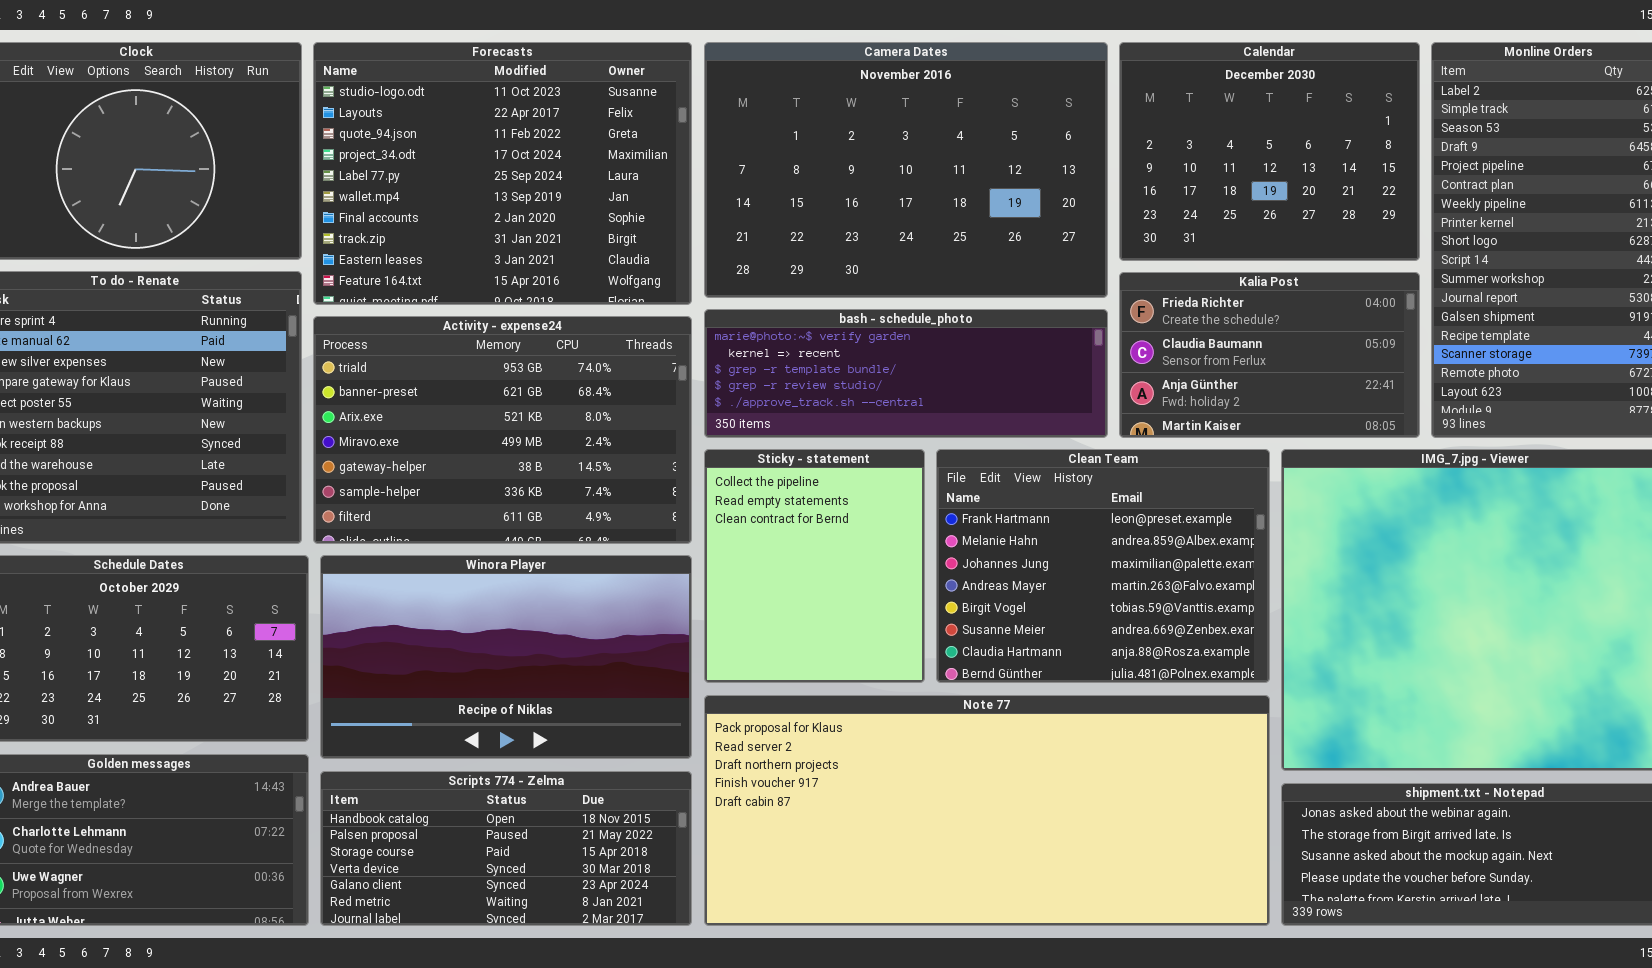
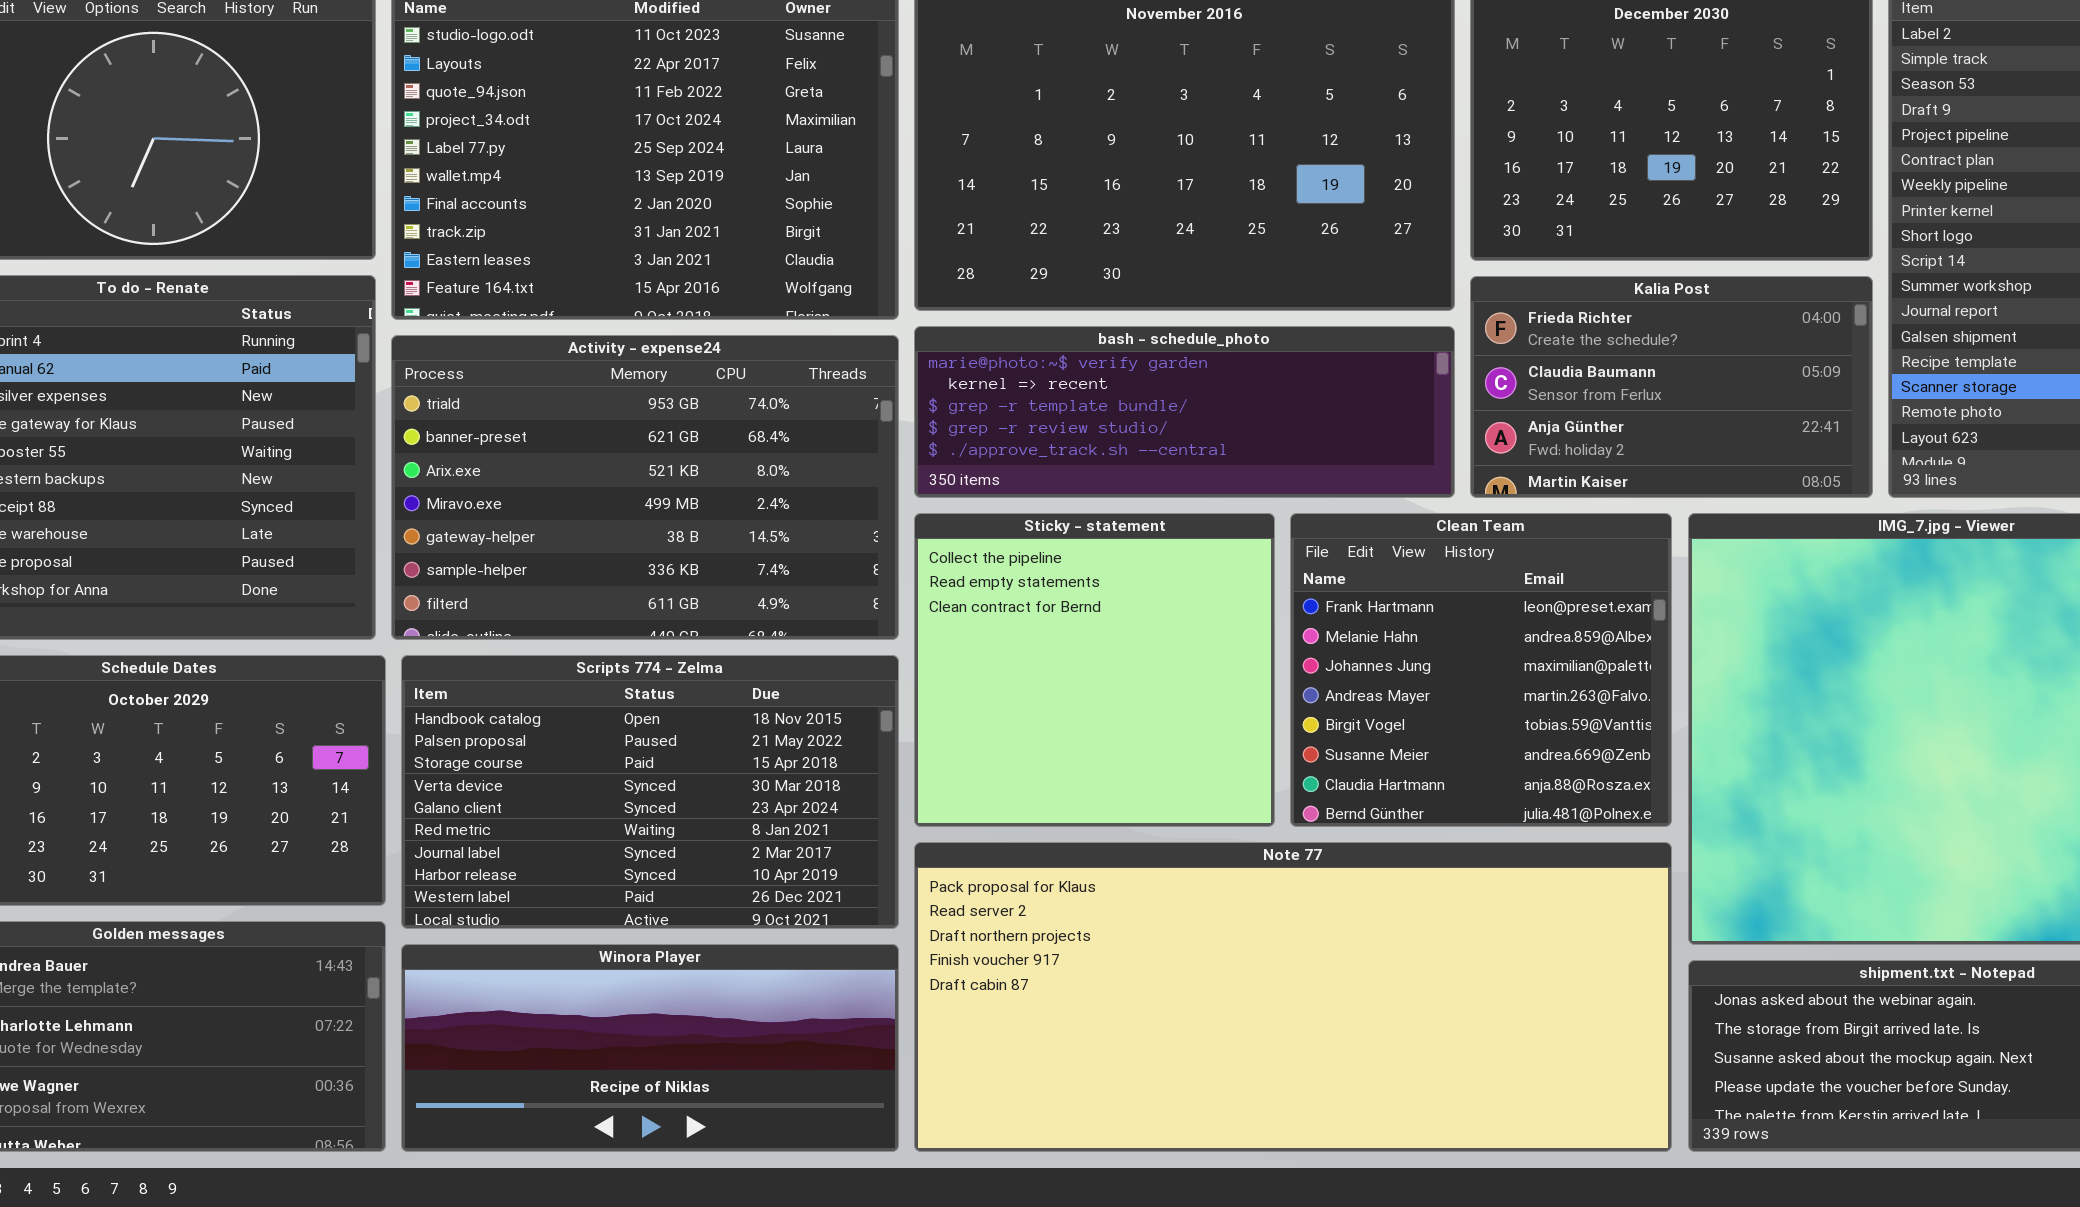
Sticky - statement: [704,449,925,683] -> [914,513,1275,827], resized
Clean Team: [936,449,1270,683] -> [1290,513,1672,827], resized
Winora Player: [320,555,692,759] -> [401,944,899,1152], moved, resized
Scripts 774 - Zelma: [320,771,692,926] -> [401,655,899,929], moved, resized

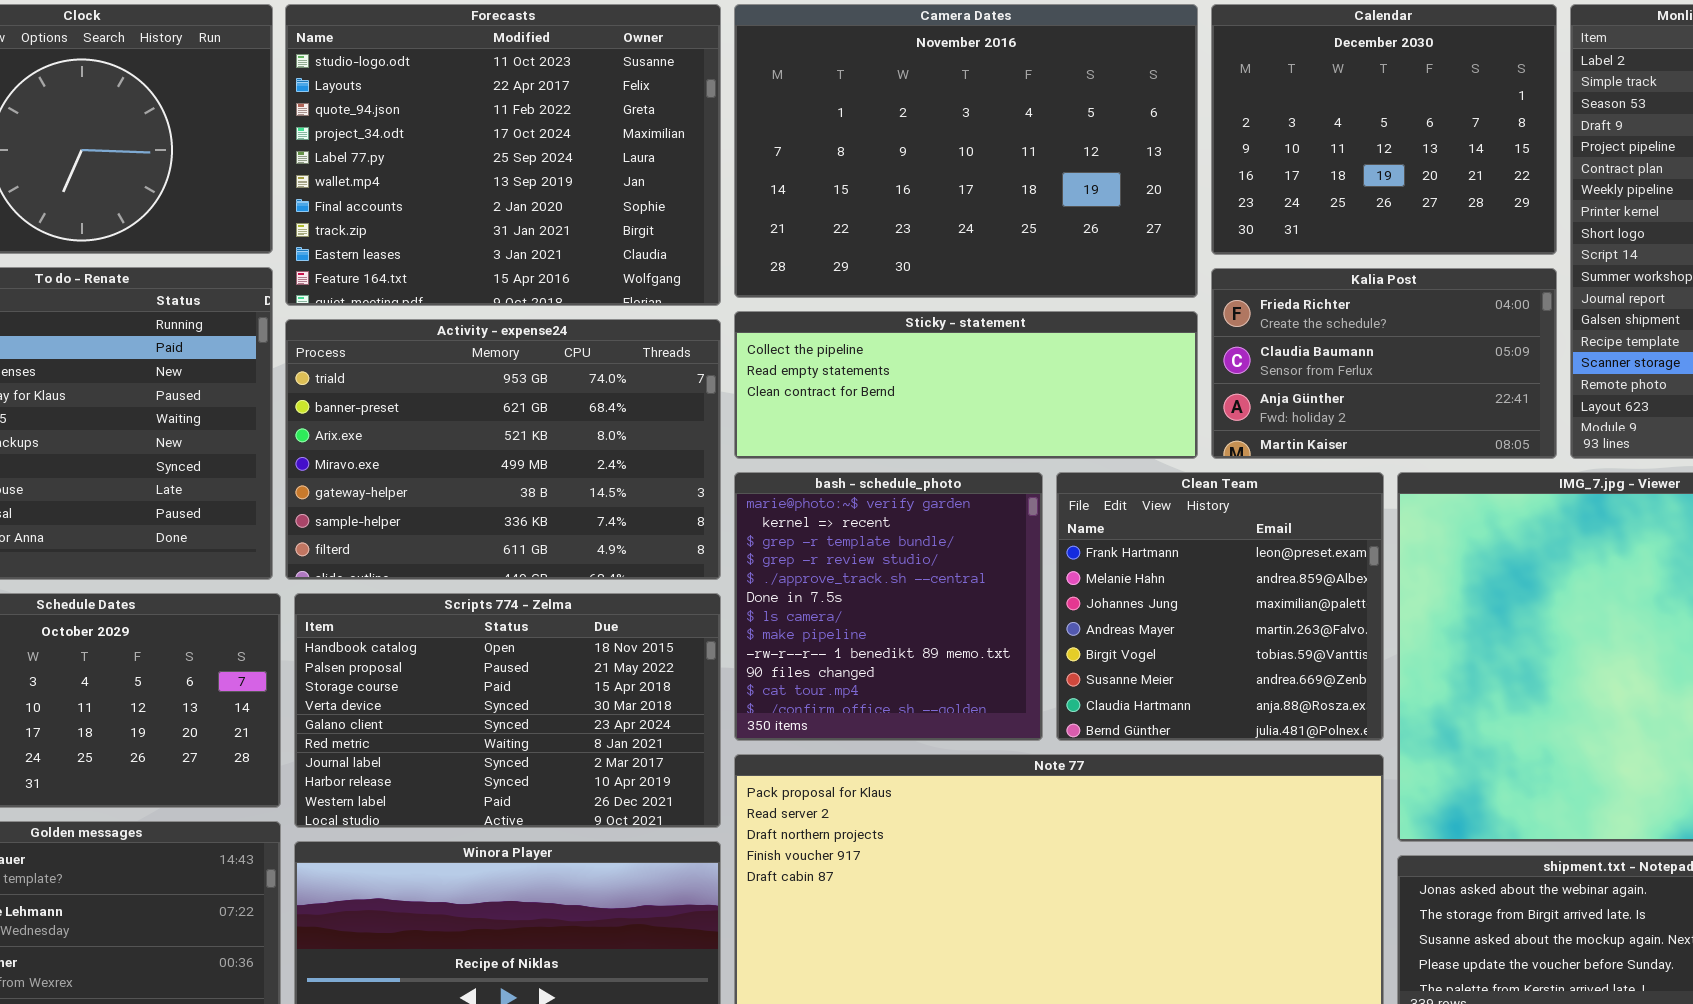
bash - schedule_photo: [914,326,1455,498] -> [734,472,1043,741], moved, resized
Sticky - statement: [914,513,1275,827] -> [734,311,1198,459], moved, resized

